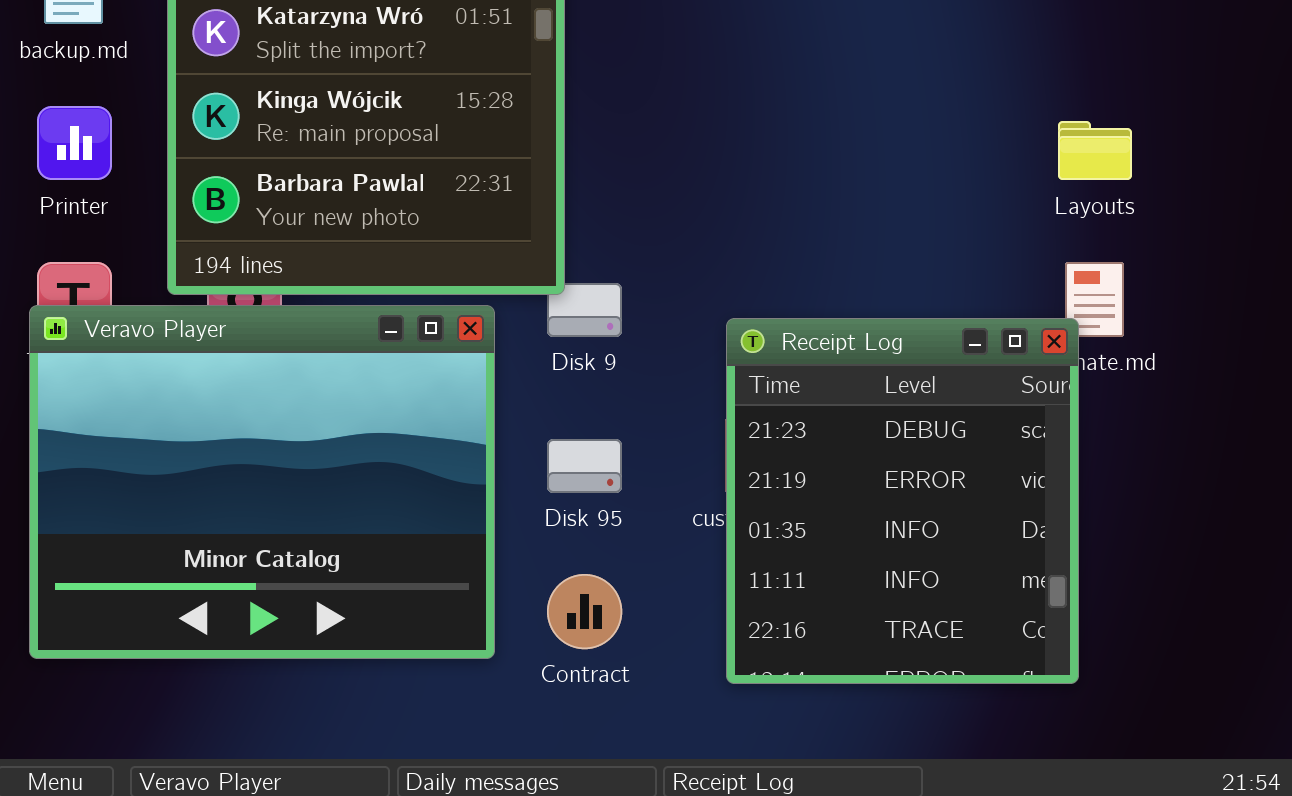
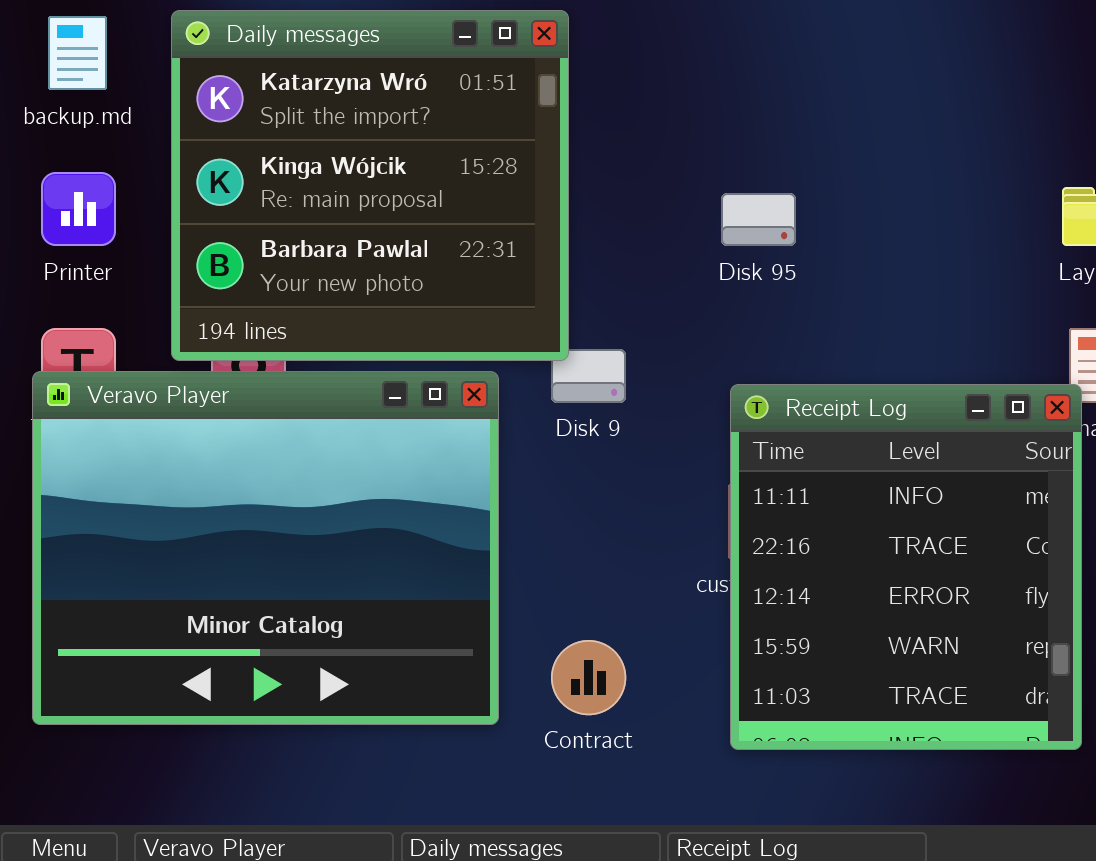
Receipt Log: [726,318,1079,684] -> [730,384,1082,750], scrolled down 3 rows
Disk 95: [547,439,622,493] -> [721,193,796,246], moved

